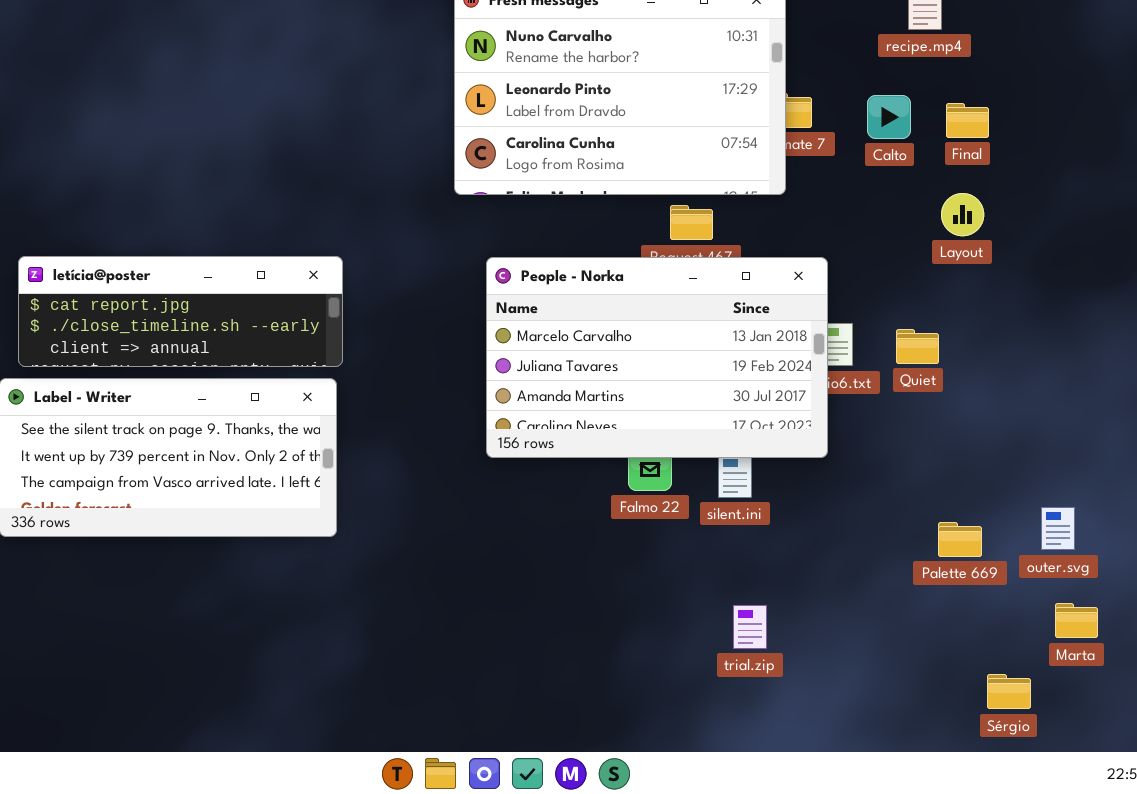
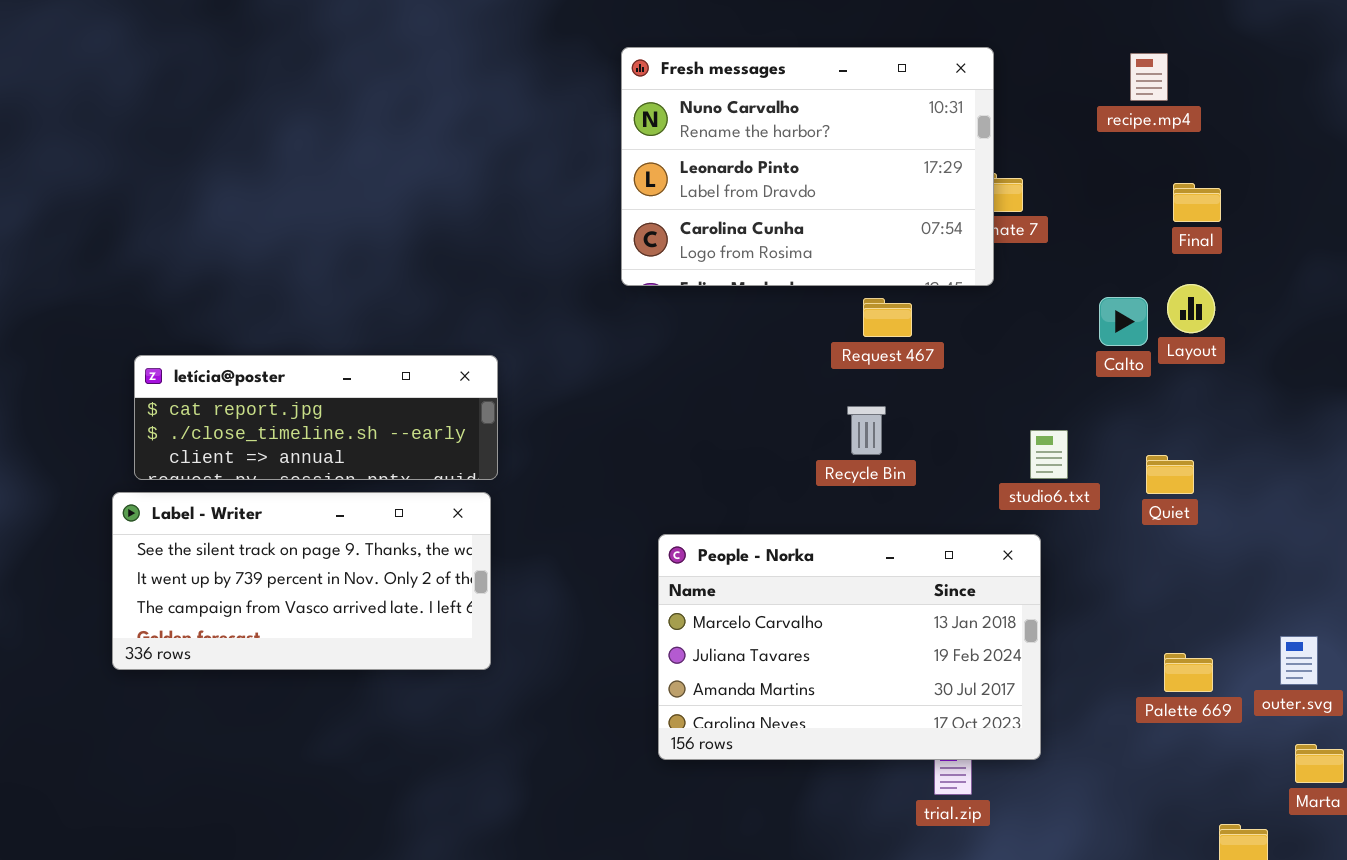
Calto: [867,95,911,139] -> [1099,297,1148,346], moved
People - Norka: [486,257,828,458] -> [658,534,1041,760], moved
Quiet: [896,329,939,364] -> [1146,455,1194,494], moved

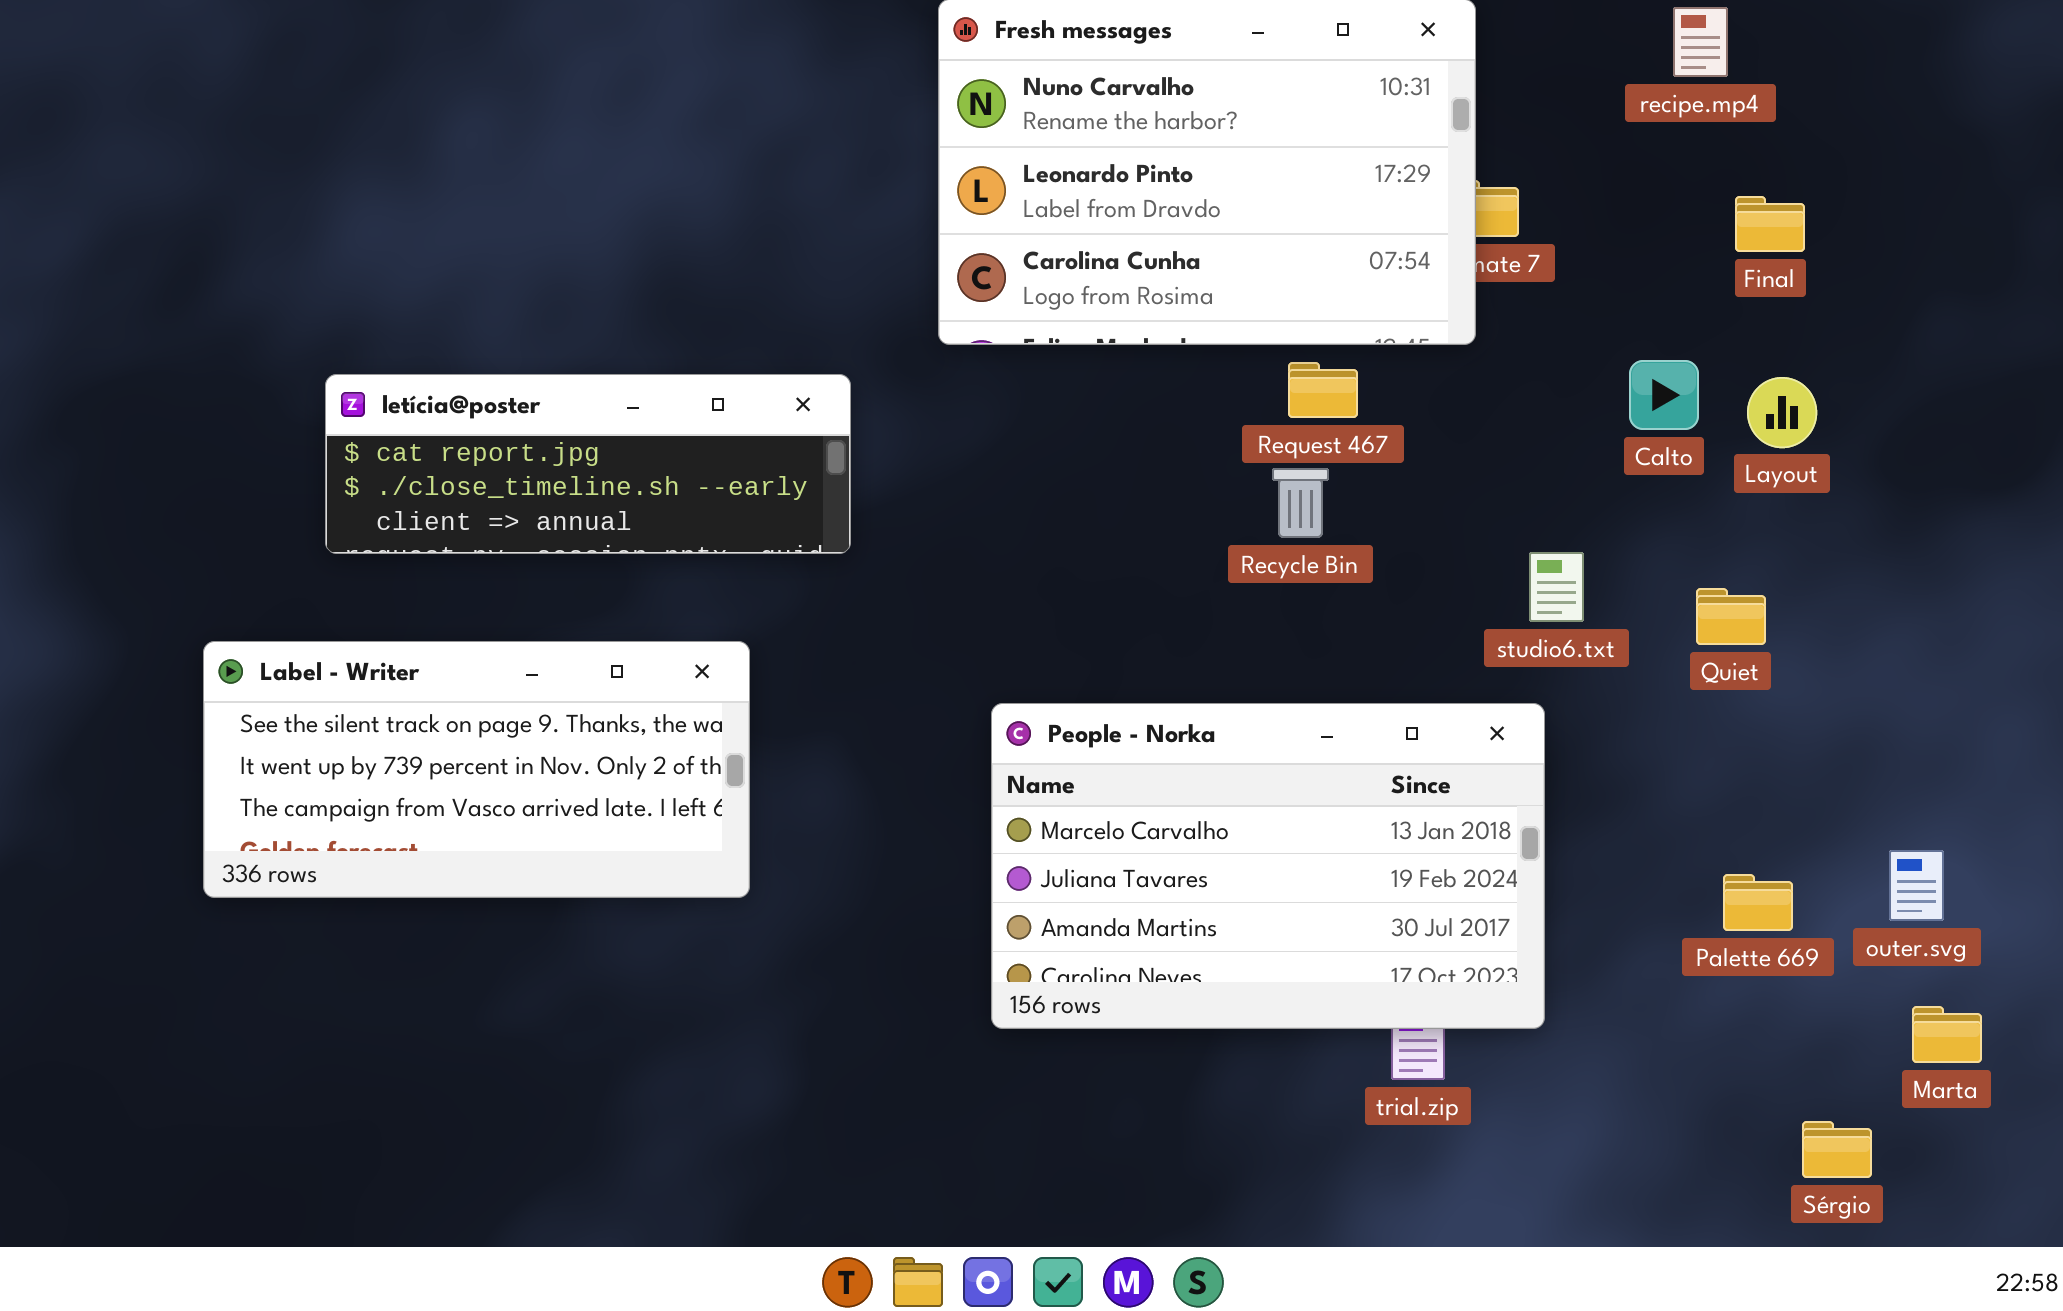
Layout: [1167,284,1215,333] -> [1747,377,1817,448], moved
letícia@poster: [134,355,498,480] -> [325,374,851,554], moved
Recycle Bin: [847,406,886,455] -> [1272,468,1329,538], moved

